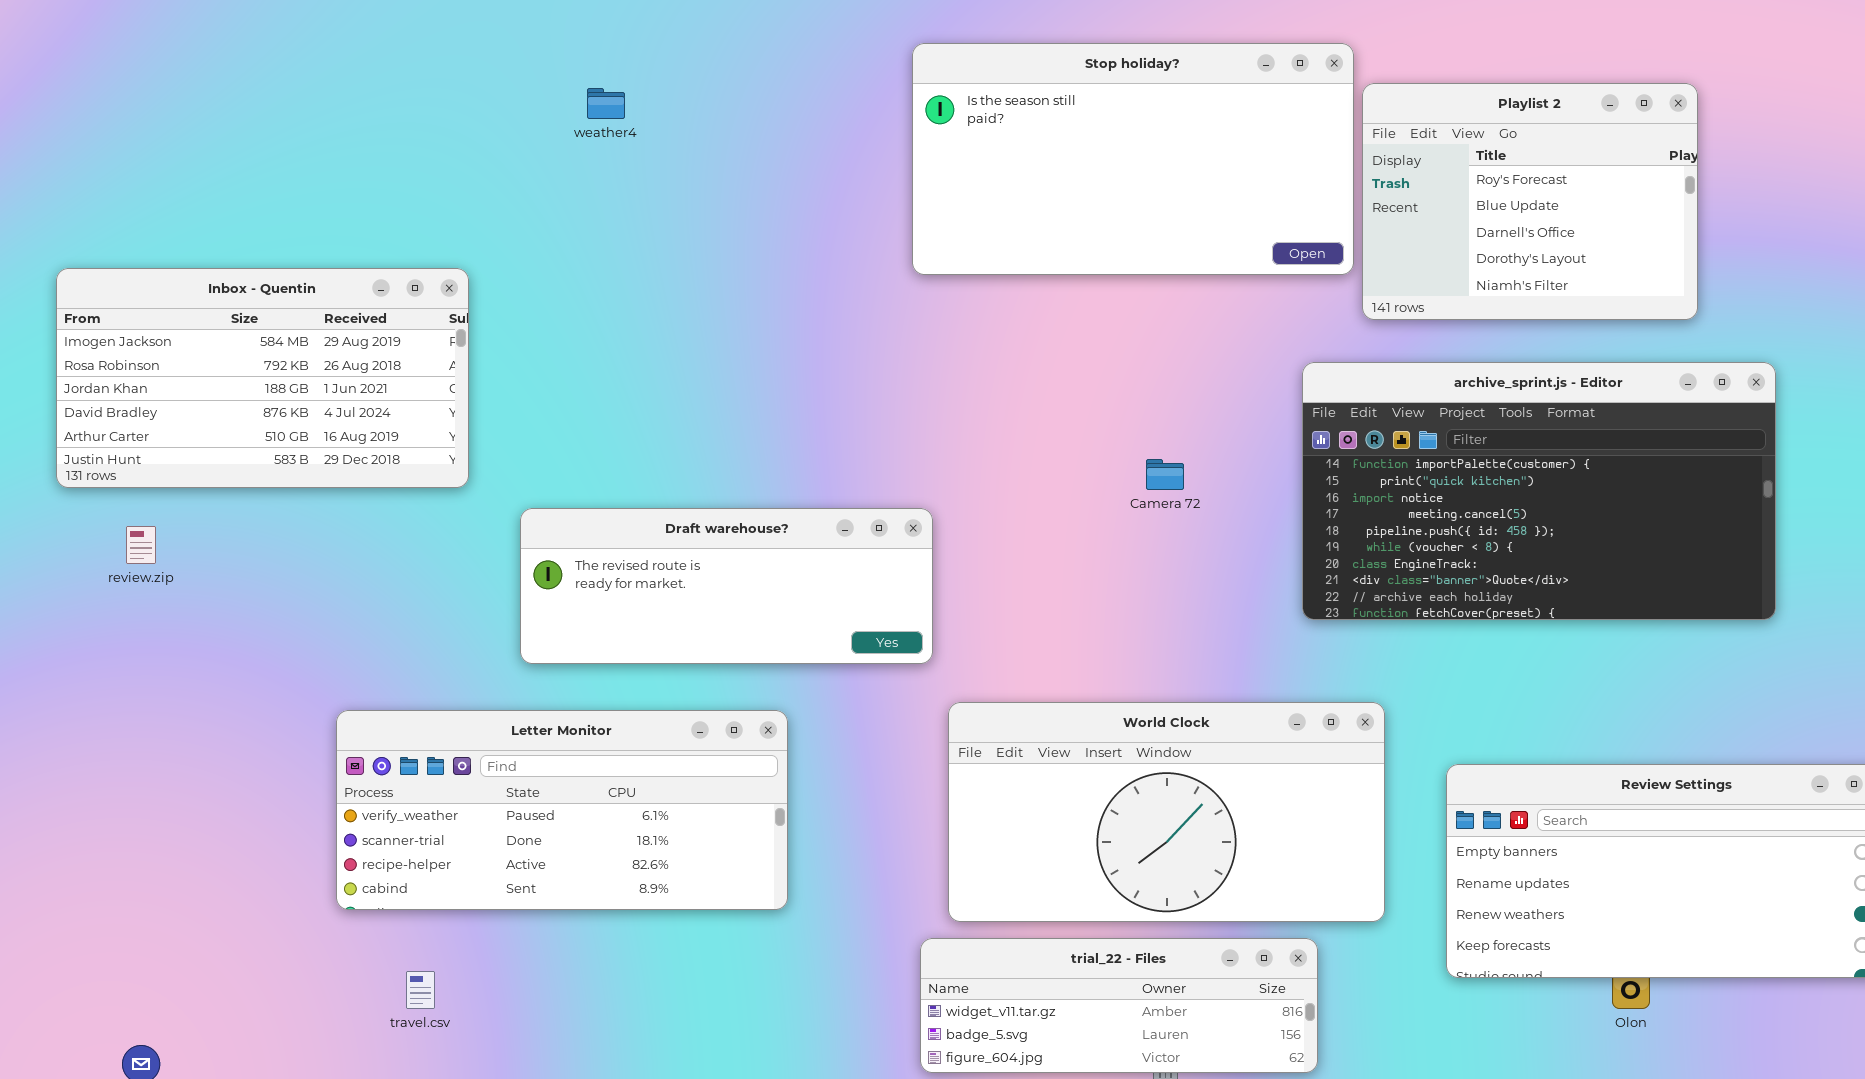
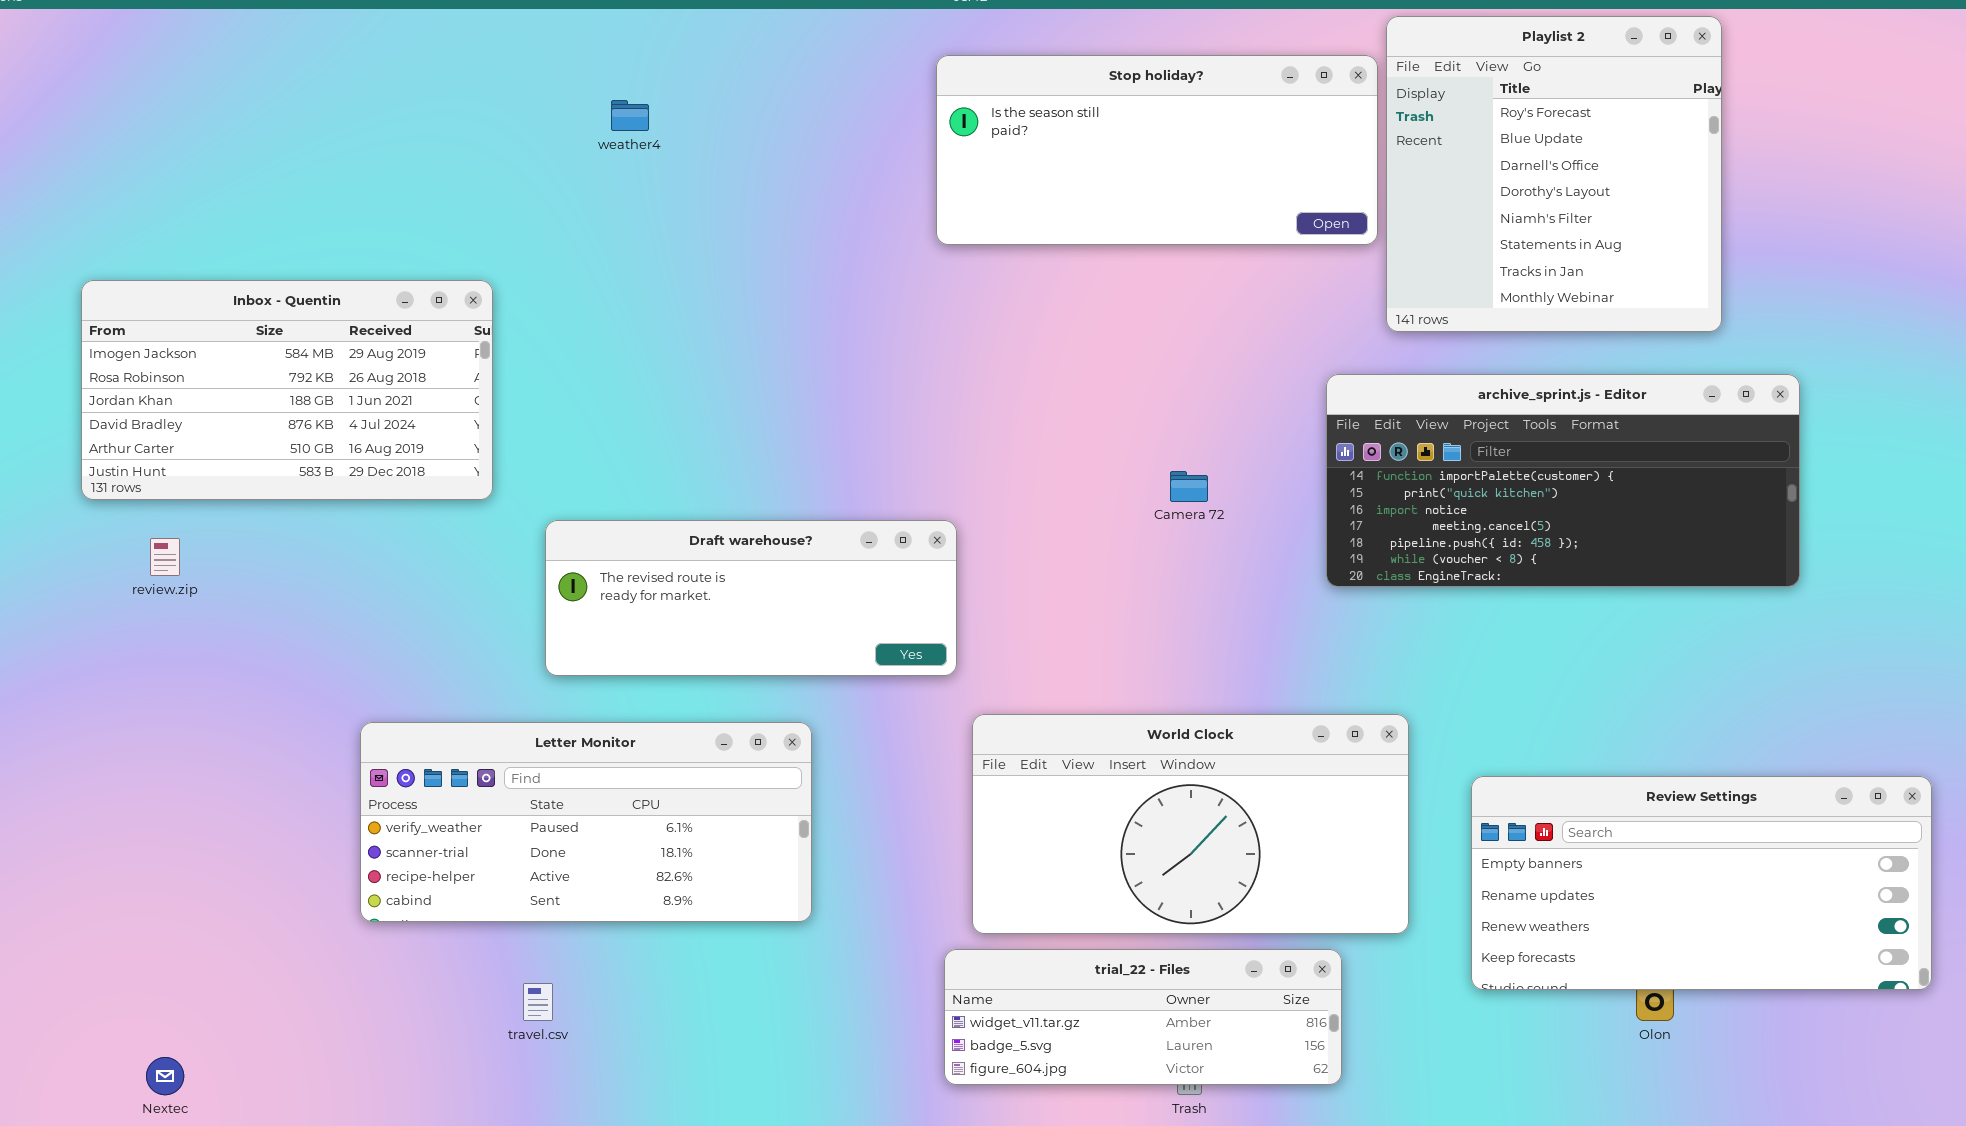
Stop holiday?: [912,43,1354,275] -> [936,55,1378,245], resized
Playlist 2: [1362,83,1698,320] -> [1386,16,1722,332], resized
archive_sprint.js - Editor: [1302,362,1776,620] -> [1326,374,1800,587], resized
travel.csv: [406,971,435,1009] -> [523,983,553,1021], moved

